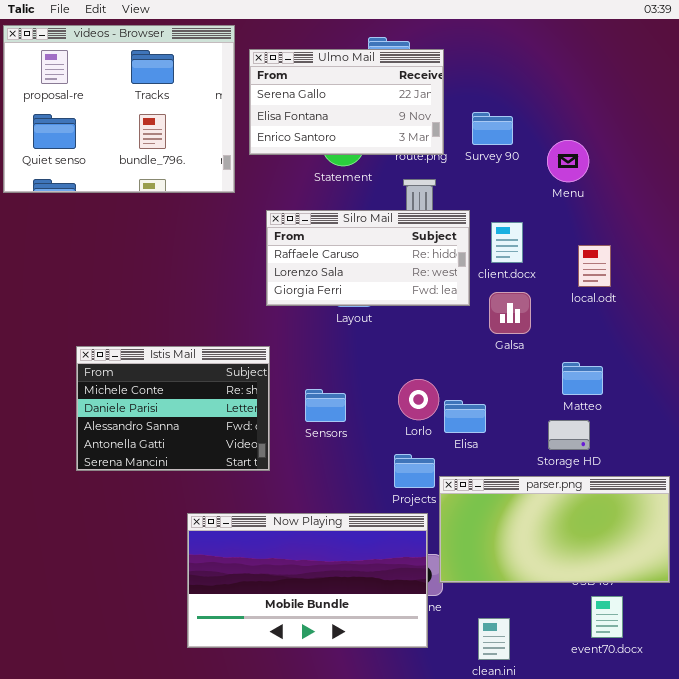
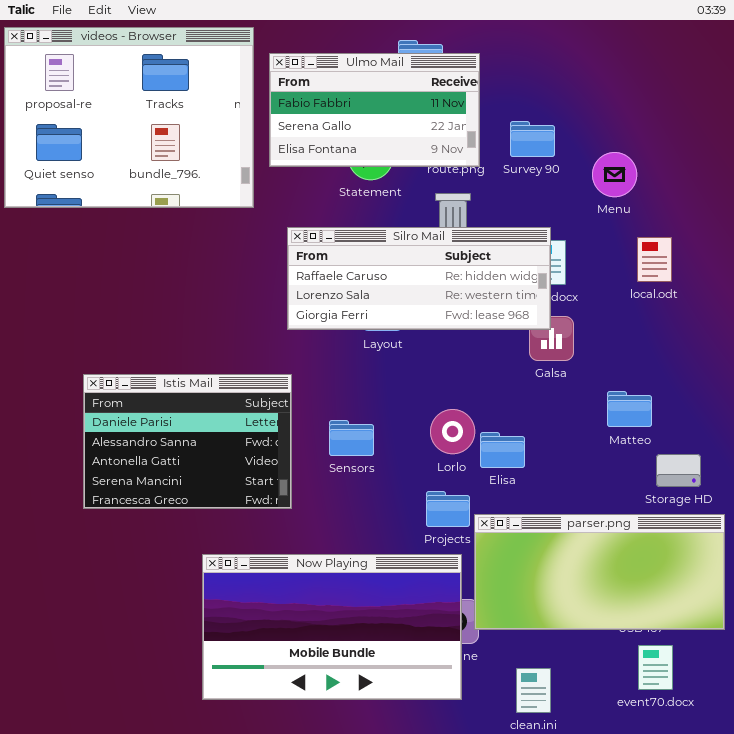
Ulmo Mail: [249,49,444,155] -> [269,53,480,167], scrolled up 1 row
Silro Mail: [266,210,470,306] -> [287,227,551,330], resized
local.odt: [578,245,611,287] -> [637,237,672,282], moved
Istis Mail: [76,346,270,471] -> [83,374,292,509], scrolled down 1 row
Storage HD: [548,420,590,450] -> [656,454,701,487], moved

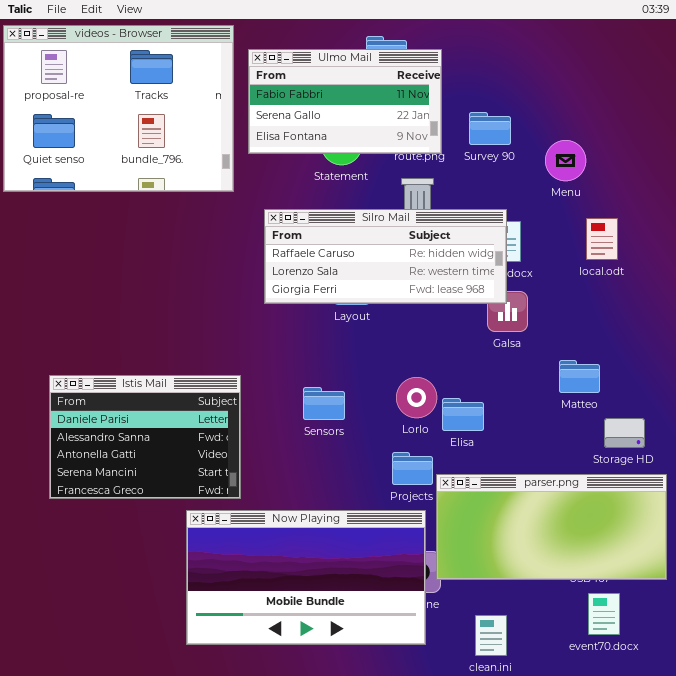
Istis Mail: [83,374,292,509] -> [49,375,241,499], moved

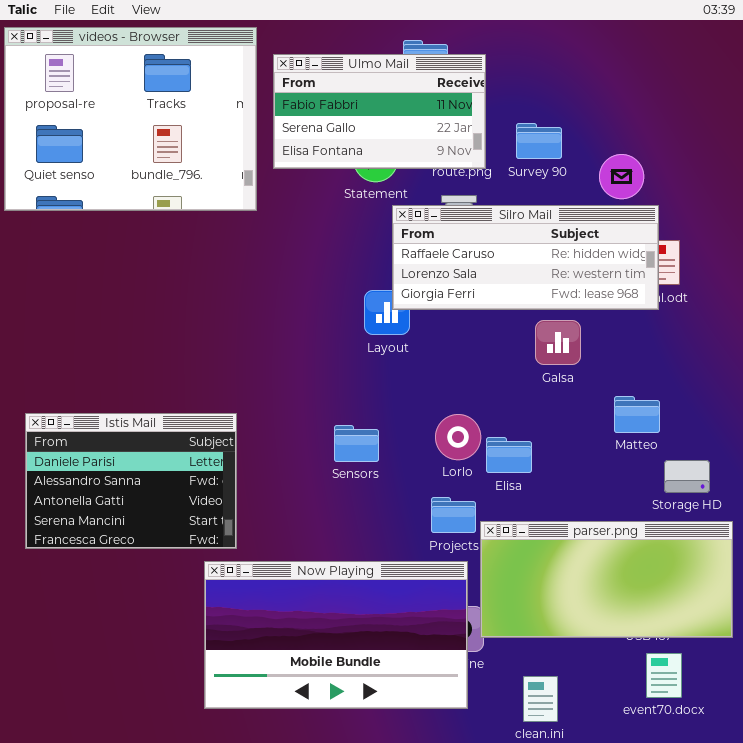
Silro Mail: [264,209,507,304] -> [392,205,659,310], moved
Istis Mail: [49,375,241,499] -> [25,413,237,549], moved

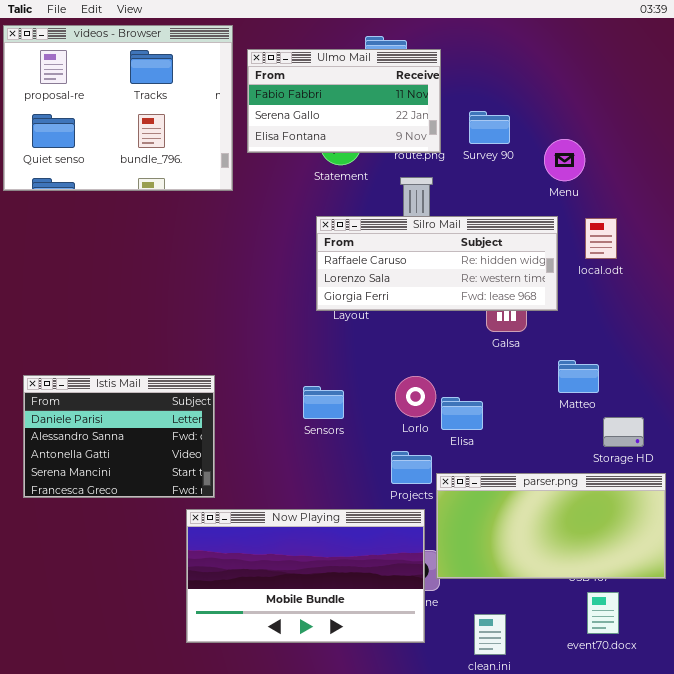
Silro Mail: [392,205,659,310] -> [316,216,558,311], moved

